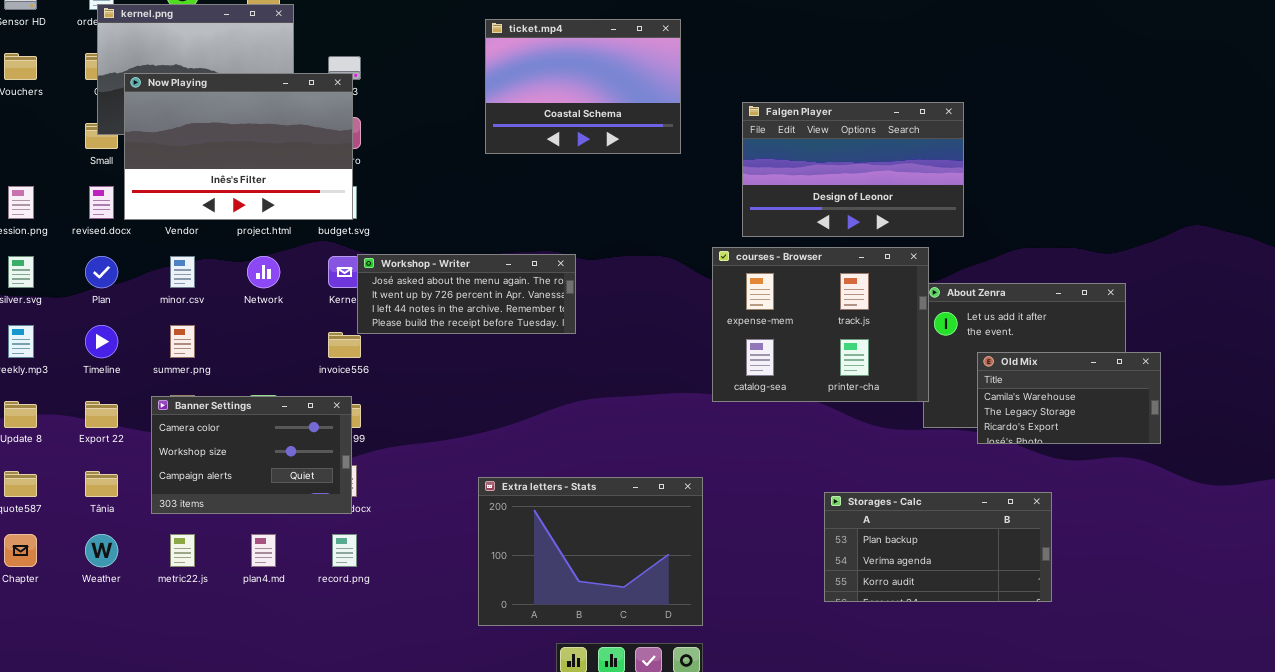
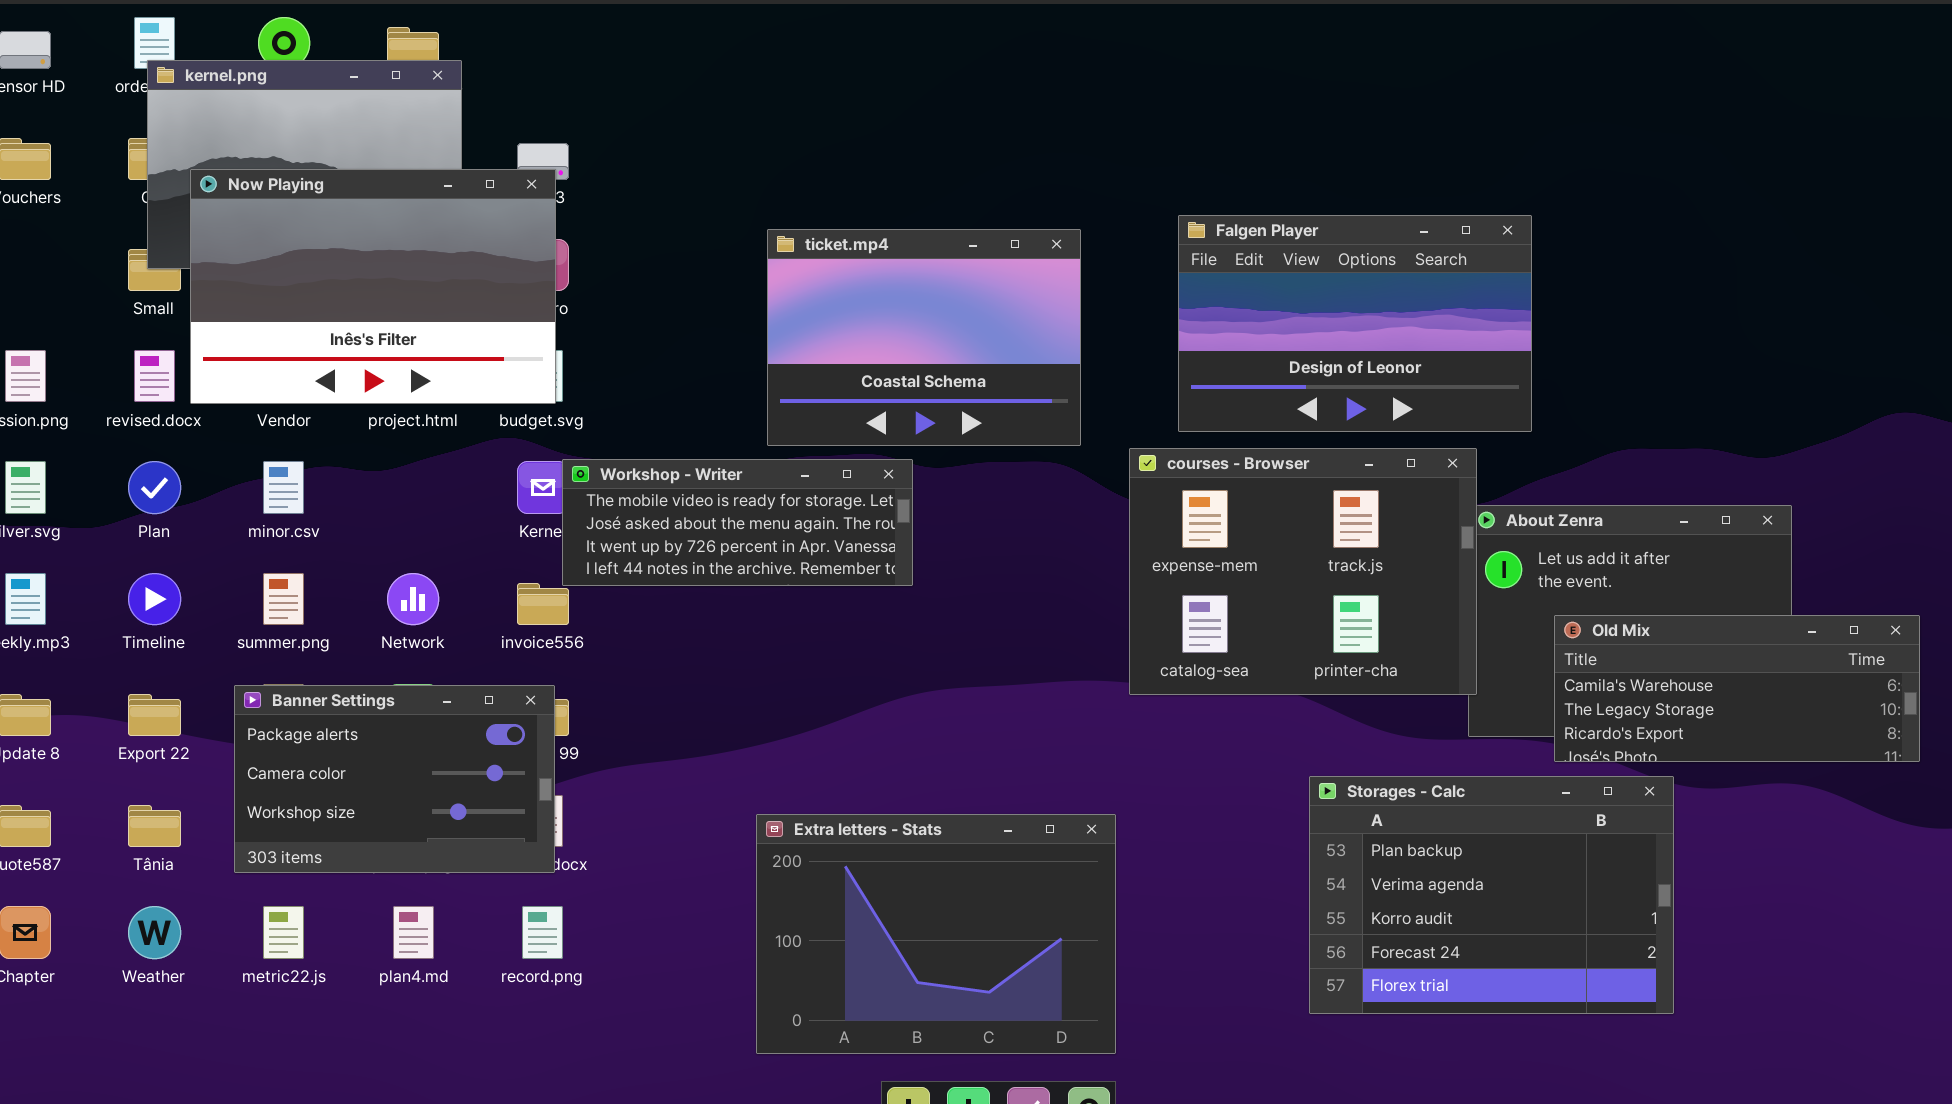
ticket.mp4: [485,19,681,154] -> [767,229,1081,446], moved
Workshop - Writer: [357,254,576,334] -> [562,459,913,586], scrolled up 1 row
Network: [247,256,280,288] -> [387,573,439,625], moved
Old Mix: [977,352,1161,444] -> [1554,615,1920,762], resized
Banner Settings: [151,396,352,514] -> [234,685,555,873], scrolled up 1 row
Storages - Calc: [824,492,1052,602] -> [1309,776,1674,1014], resized

